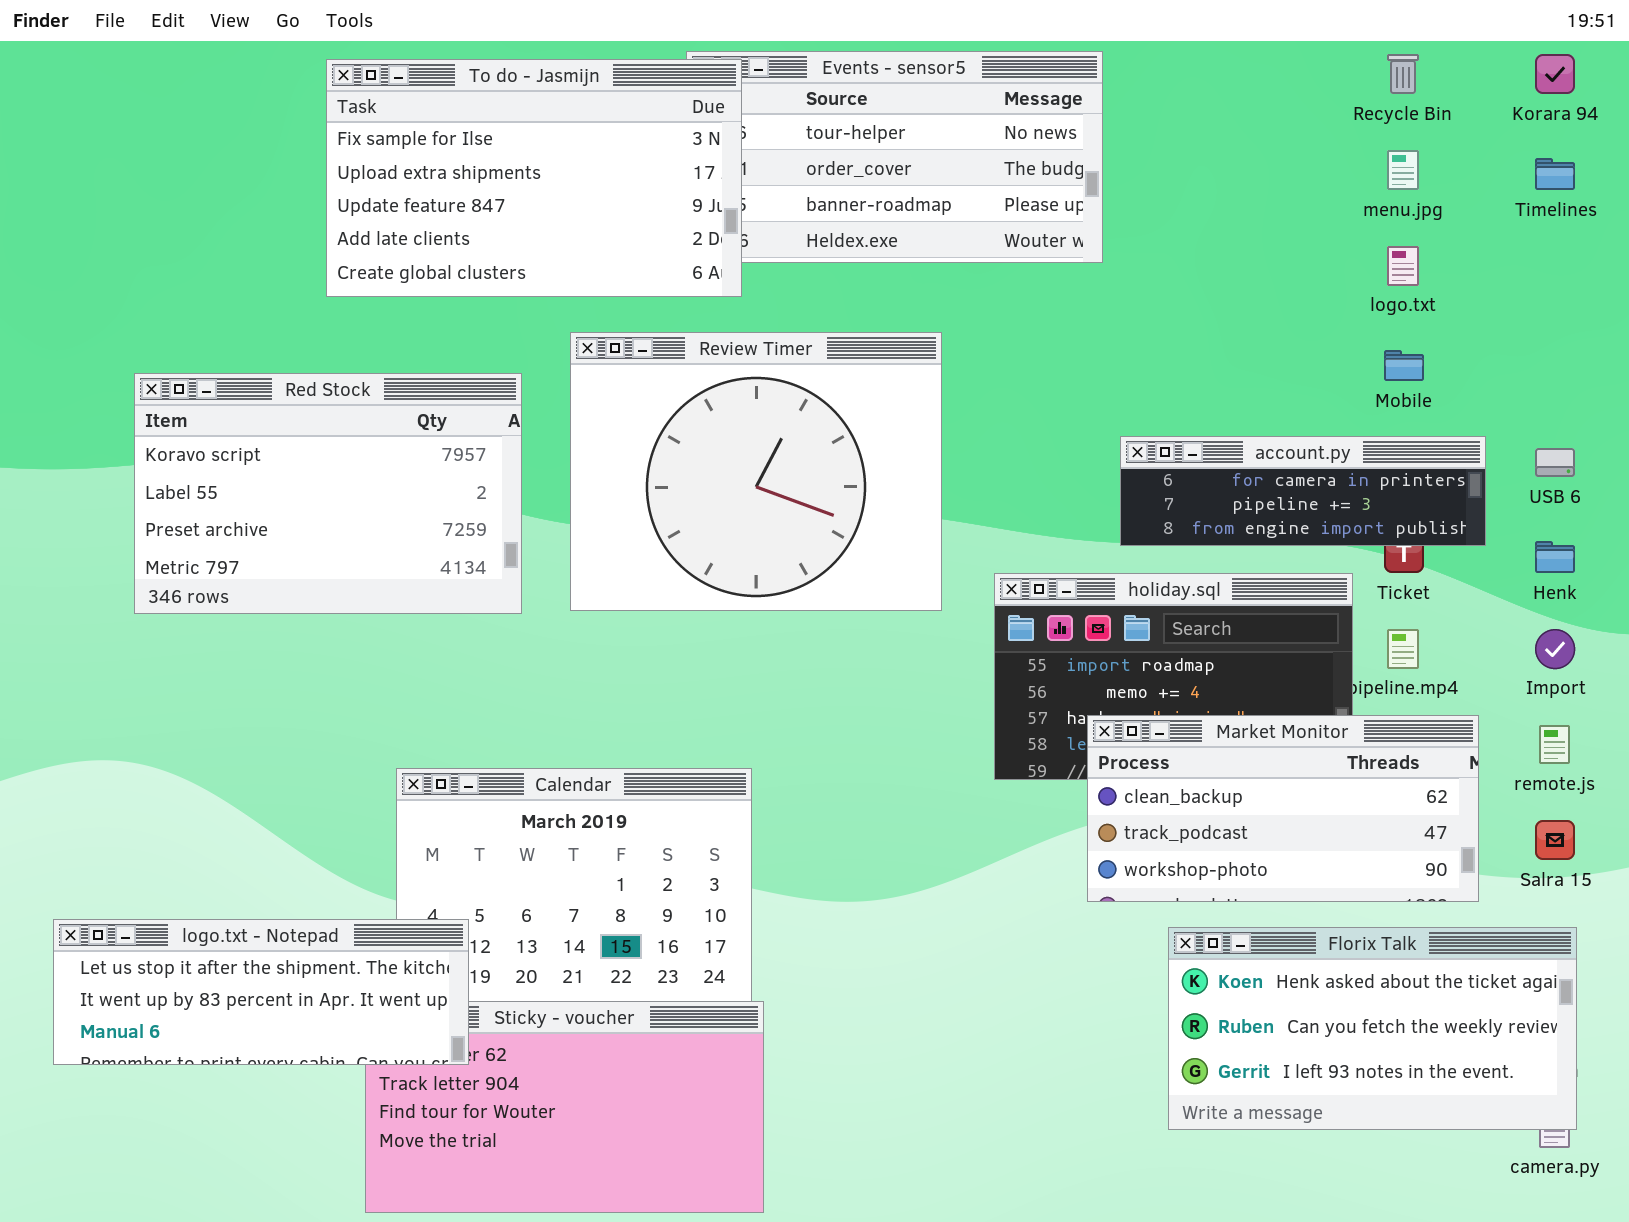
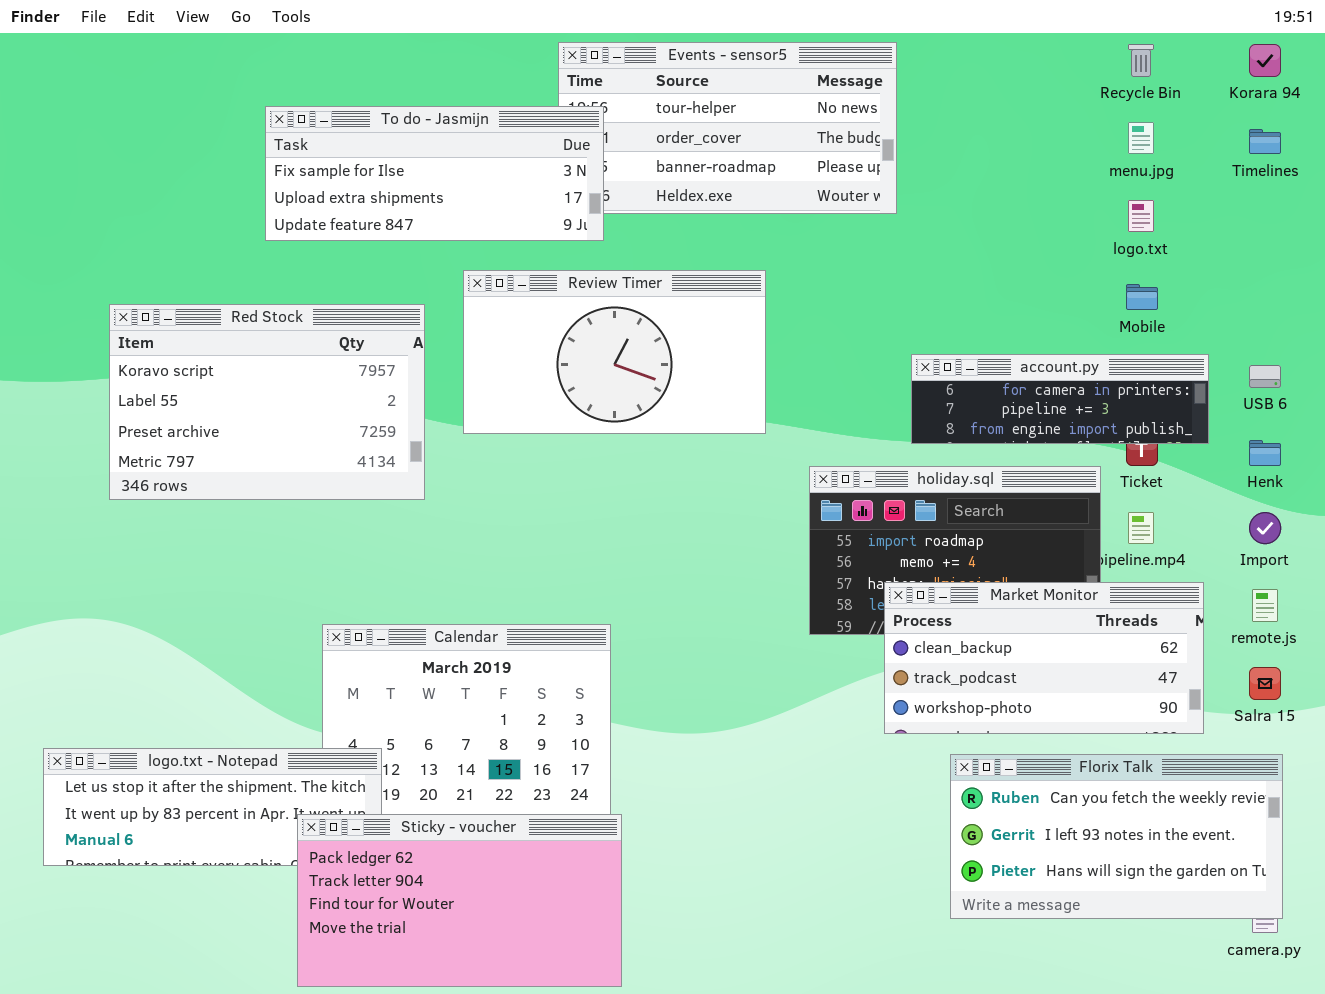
To do - Jasmijn: [326,59,742,297] -> [265,106,604,241], resized
Review Timer: [570,332,942,611] -> [463,270,766,434], resized
Florix Talk: [1168,927,1577,1130] -> [950,754,1283,919], scrolled down 1 row
Sticky - voucher: [365,1001,764,1213] -> [297,814,622,987], raised

